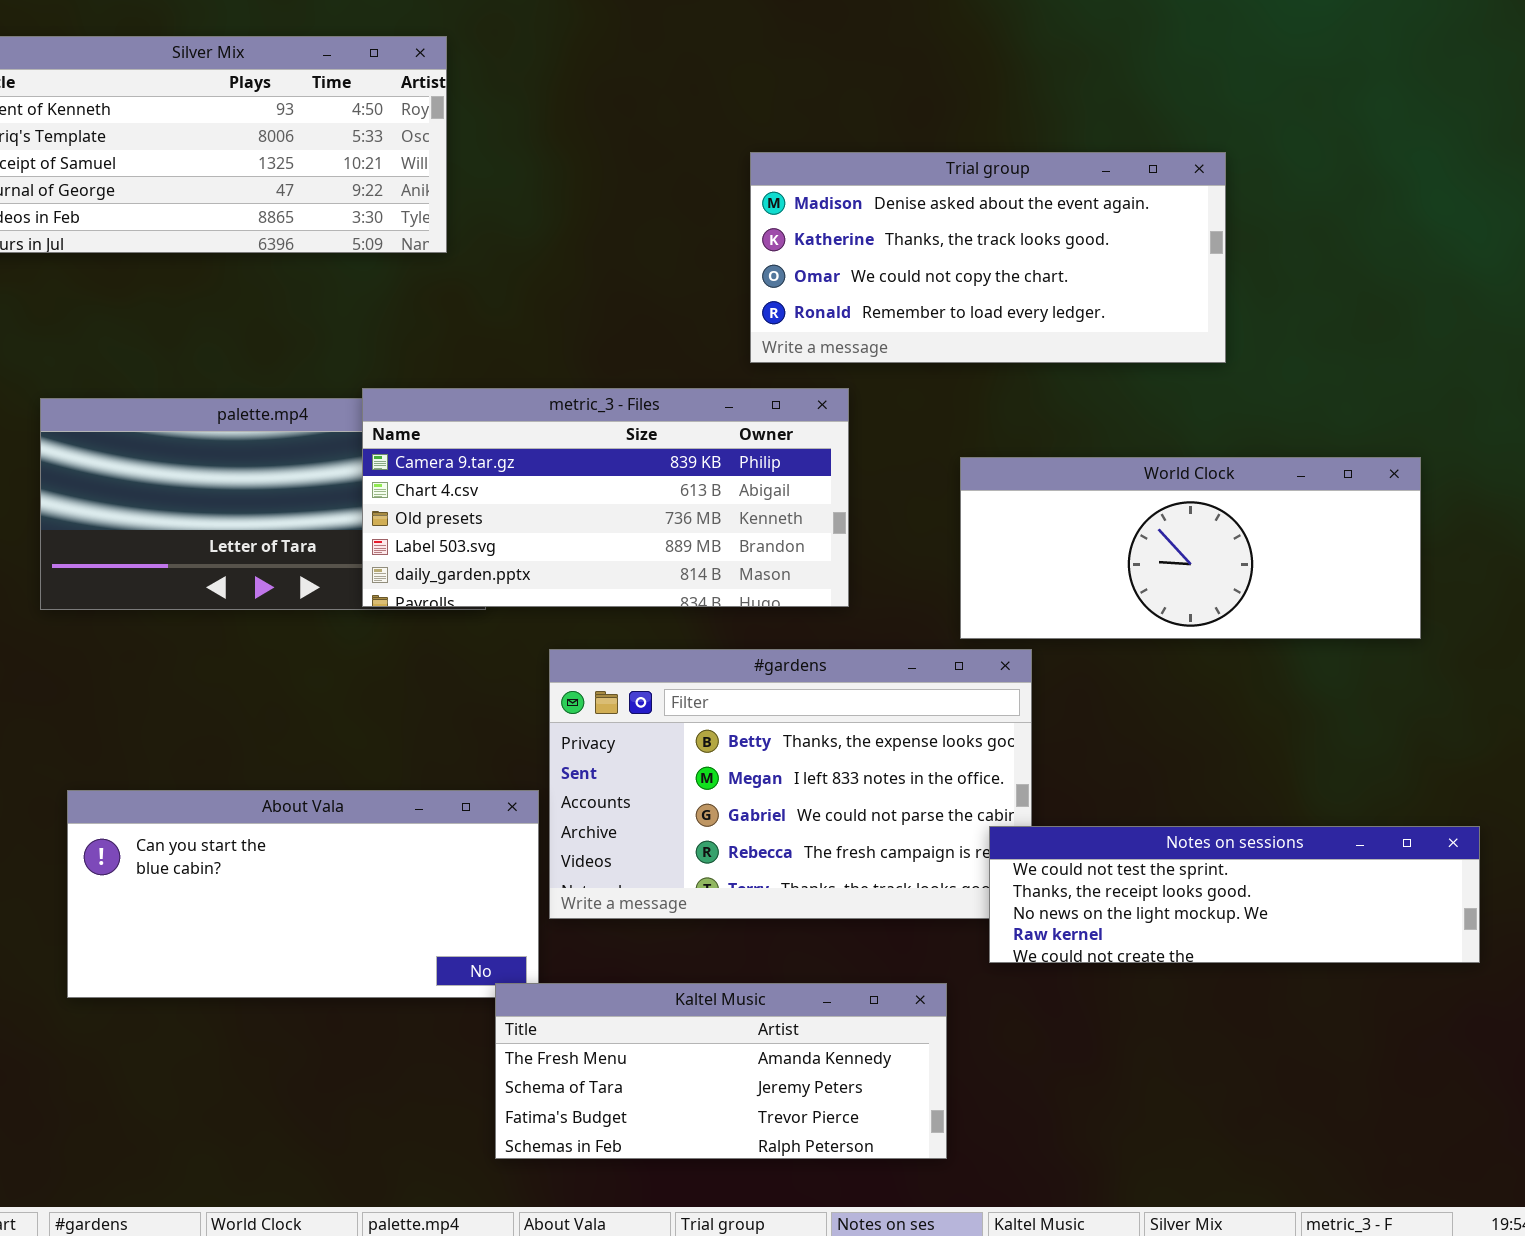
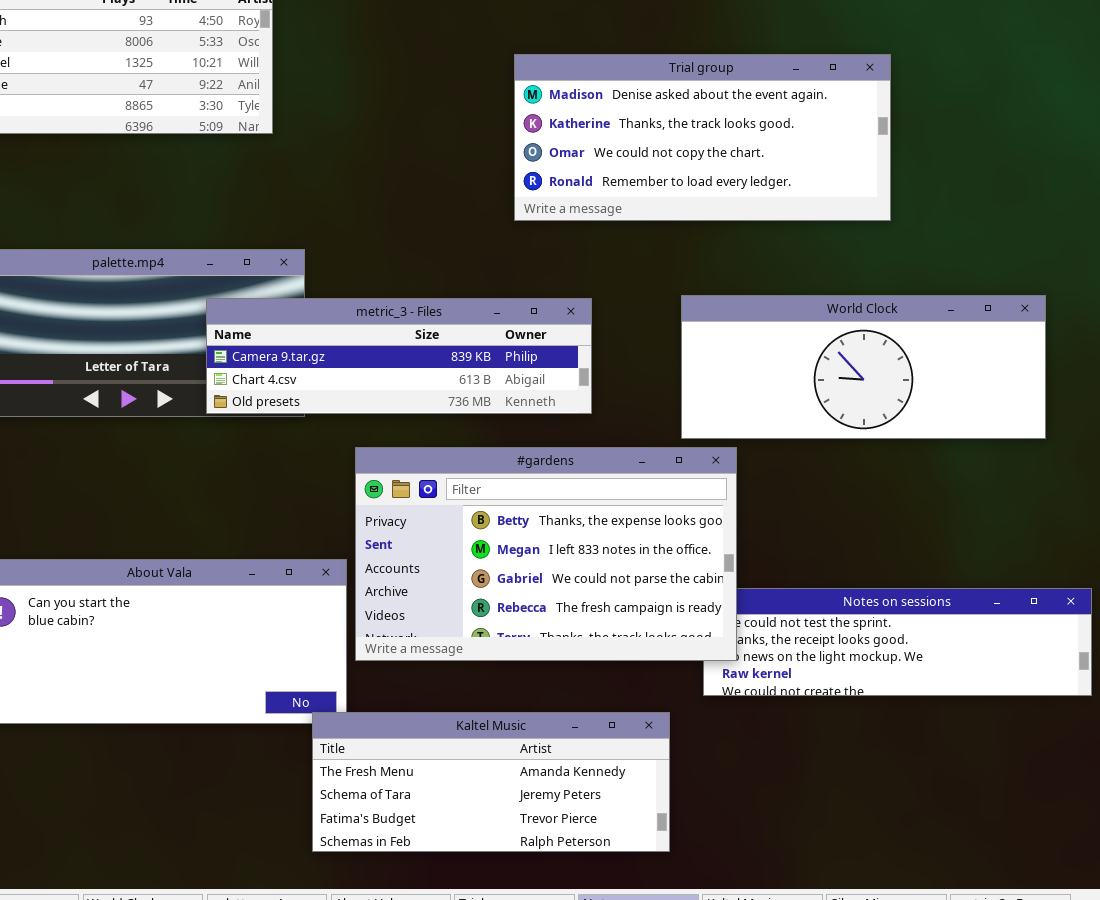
metric_3 - Files: [362,388,849,607] -> [206,298,592,414], resized
#gardens: [549,649,1032,919] -> [355,447,737,661], raised

